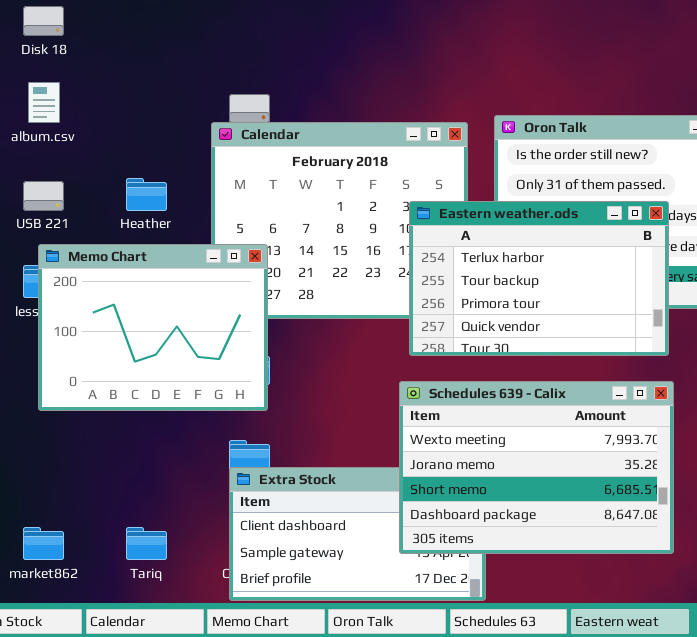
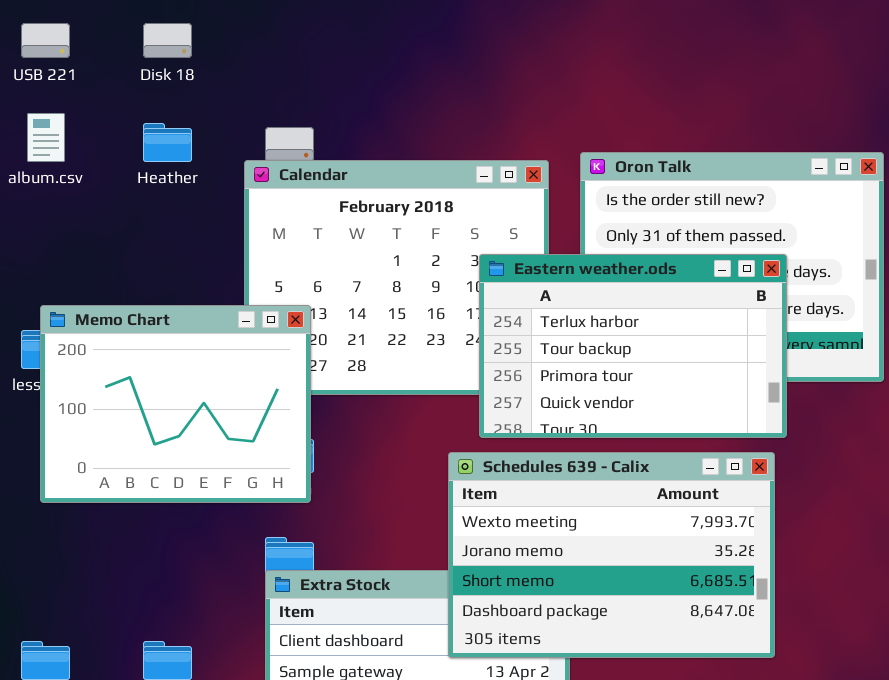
Disk 18: [23,6,64,36] -> [143,23,192,58], moved
Heather: [126,178,167,211] -> [143,123,192,162], moved
USB 221: [23,181,64,211] -> [21,23,70,58], moved
Schedules 639 - Calix: [399,381,674,554] -> [448,452,775,658], moved

